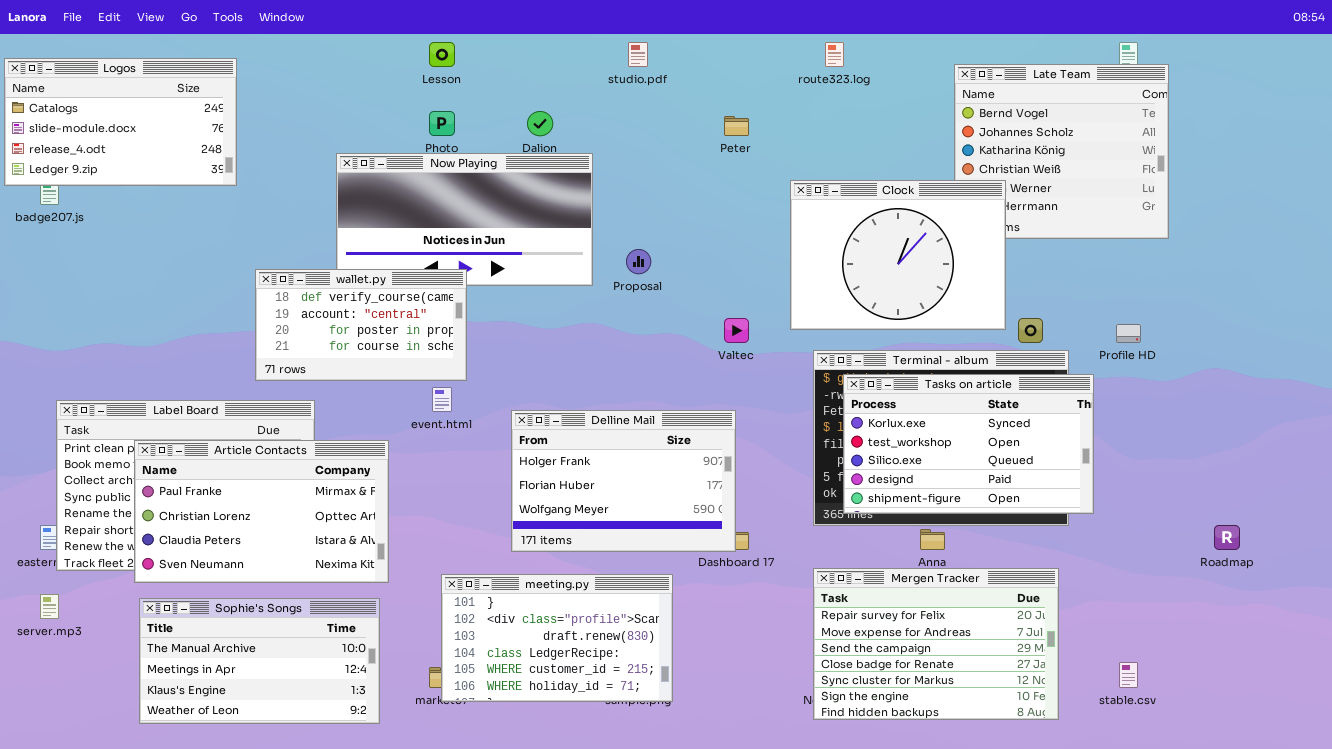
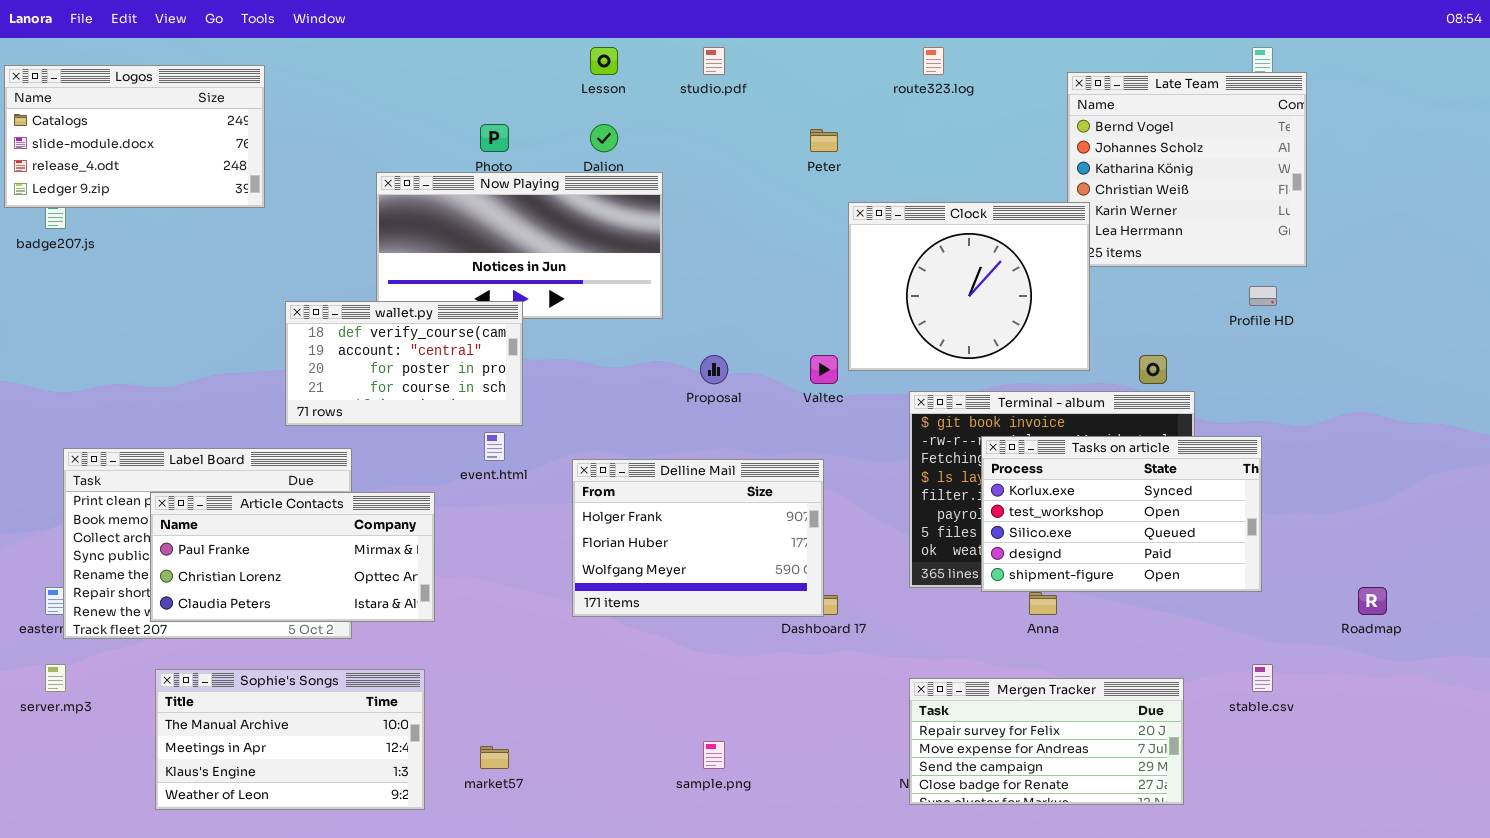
Lesson: [429,42,455,67] -> [590,47,618,75], moved
Clock: [790,180,1006,330] -> [848,202,1090,371], moved
Proposal: [626,249,651,274] -> [700,355,728,384], moved
Profile HD: [1116,324,1141,343] -> [1249,286,1277,306], moved
Tasks on article: [843,374,1094,514] -> [981,436,1262,592], moved
Article Contacts: [134,440,389,583] -> [150,492,435,622], resized
Mergen Tracker: [813,568,1059,720] -> [909,678,1184,805], resized
meeting.py: [441,574,673,702] -> none, closed
stable.csv: [1119,662,1138,688] -> [1252,664,1273,692], moved

